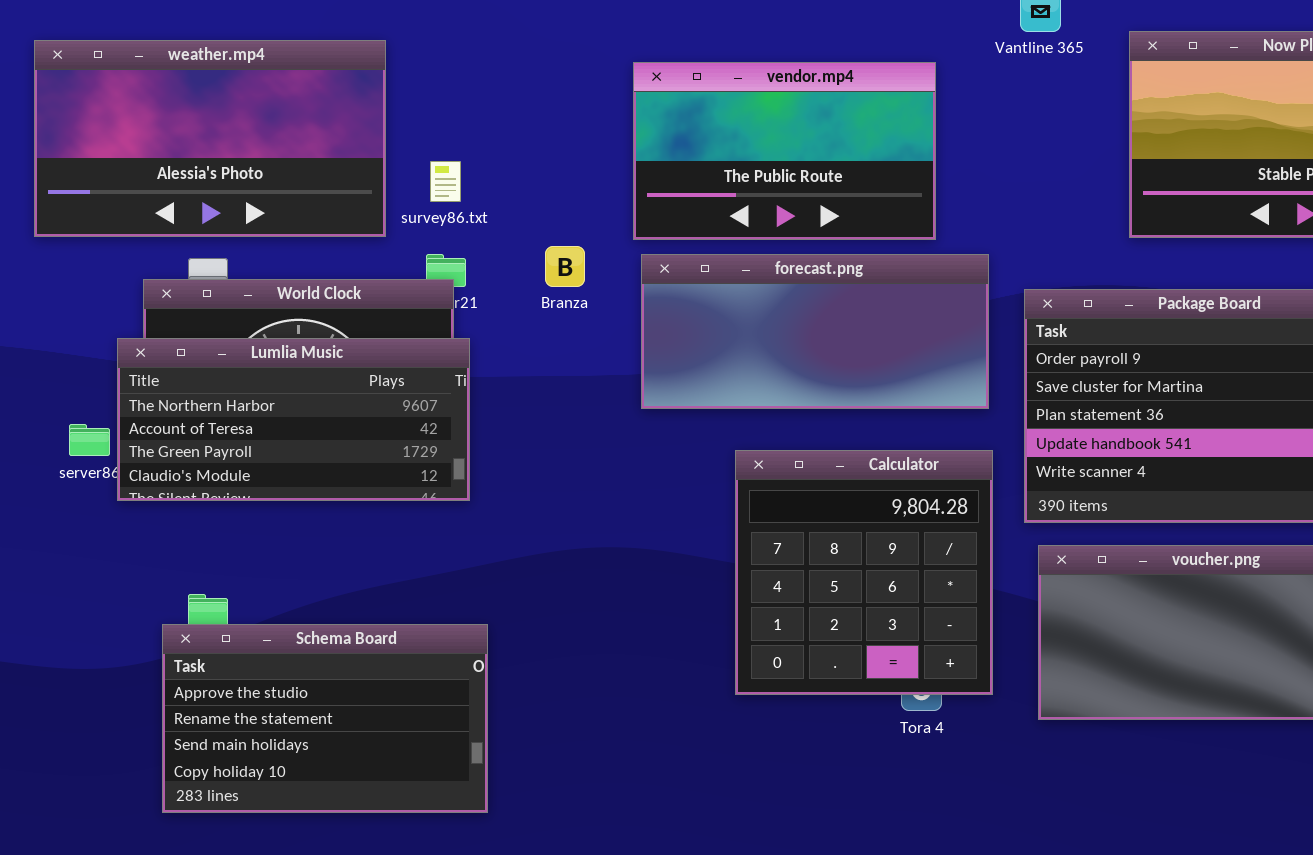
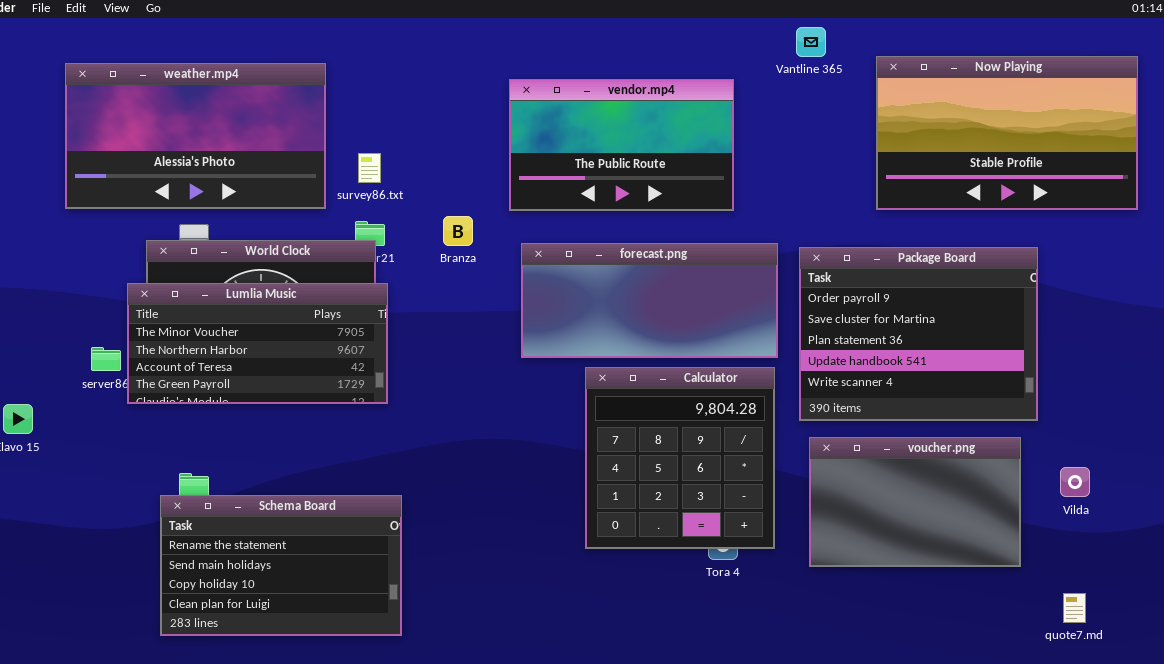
forecast.png: [641,254,989,409] -> [521,243,778,358], moved
Lumlia Music: [117,338,470,501] -> [127,283,388,404], scrolled up 1 row
Schema Board: [162,624,488,813] -> [160,495,402,636], scrolled down 1 row

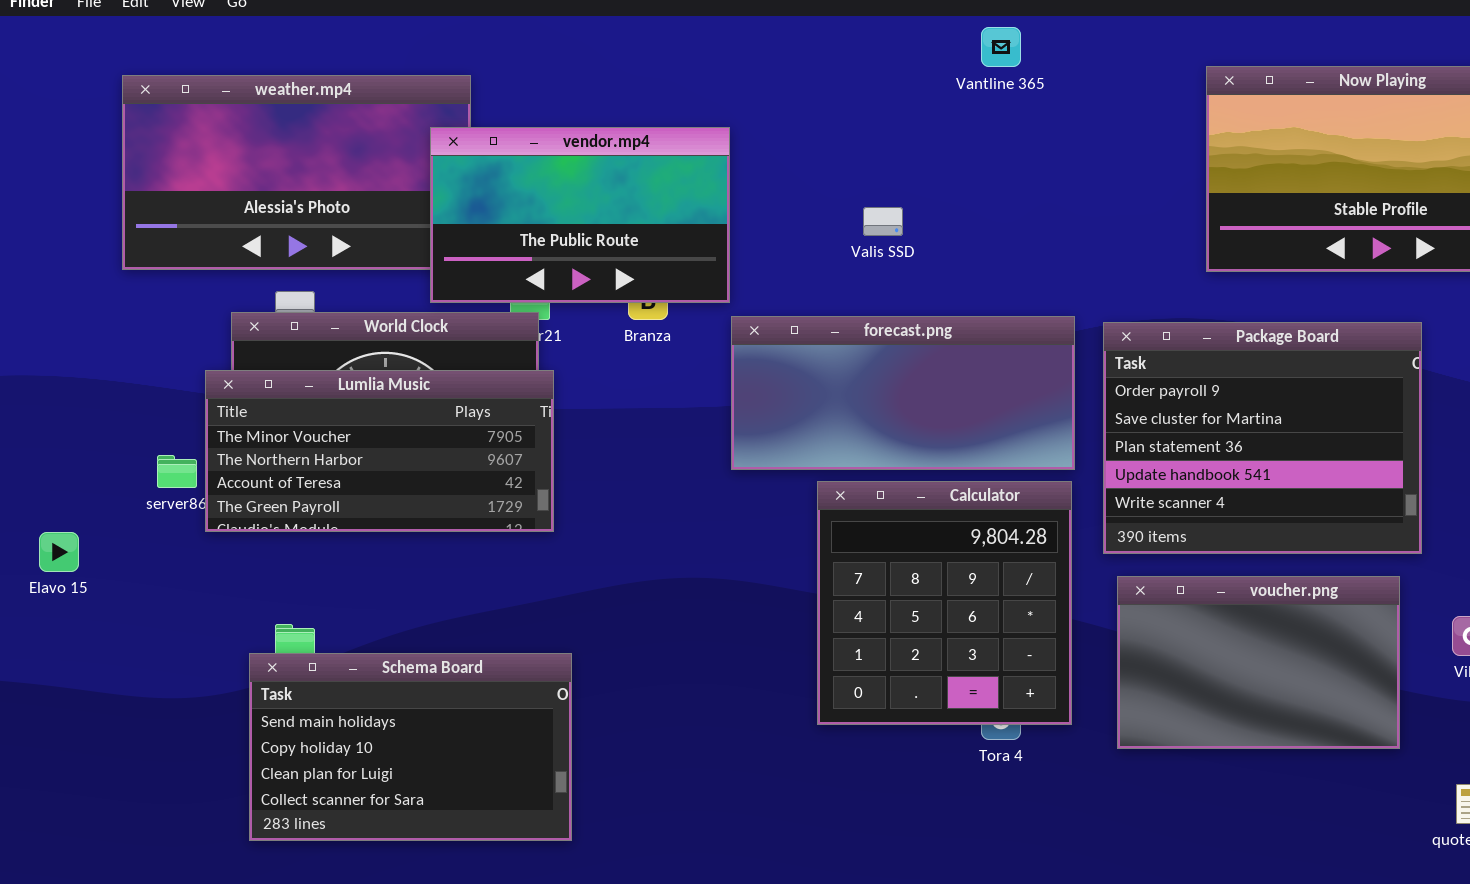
Vantline 365: [796,27,826,57] -> [981,27,1021,67], moved
vendor.mp4: [509,79,734,211] -> [430,127,730,303], moved
Schema Board: [160,495,402,636] -> [249,653,572,841], scrolled down 1 row

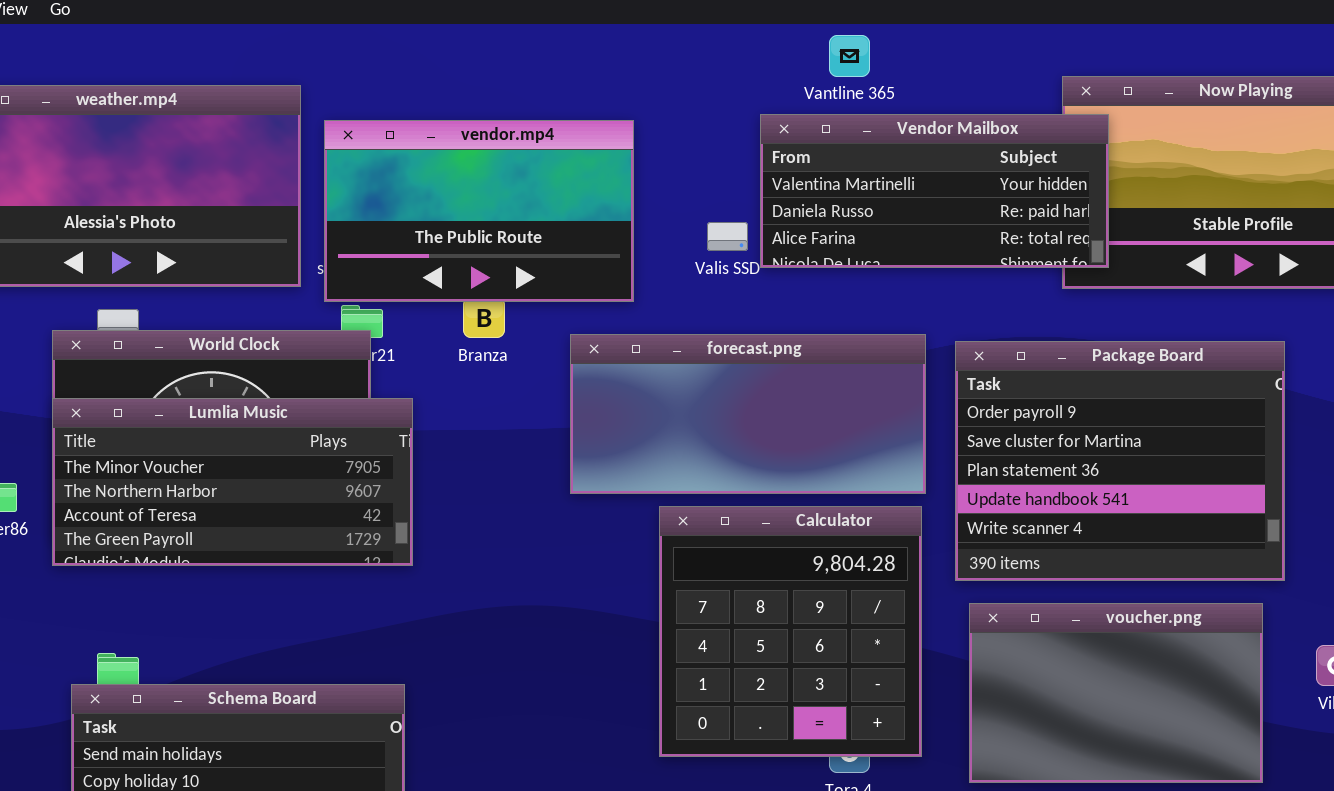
Vendor Mailbox: none -> [760,114,1109,268], opened
vendor.mp4: [430,127,730,303] -> [324,120,634,302], moved
Lumlia Music: [205,370,554,532] -> [52,398,413,566], moved

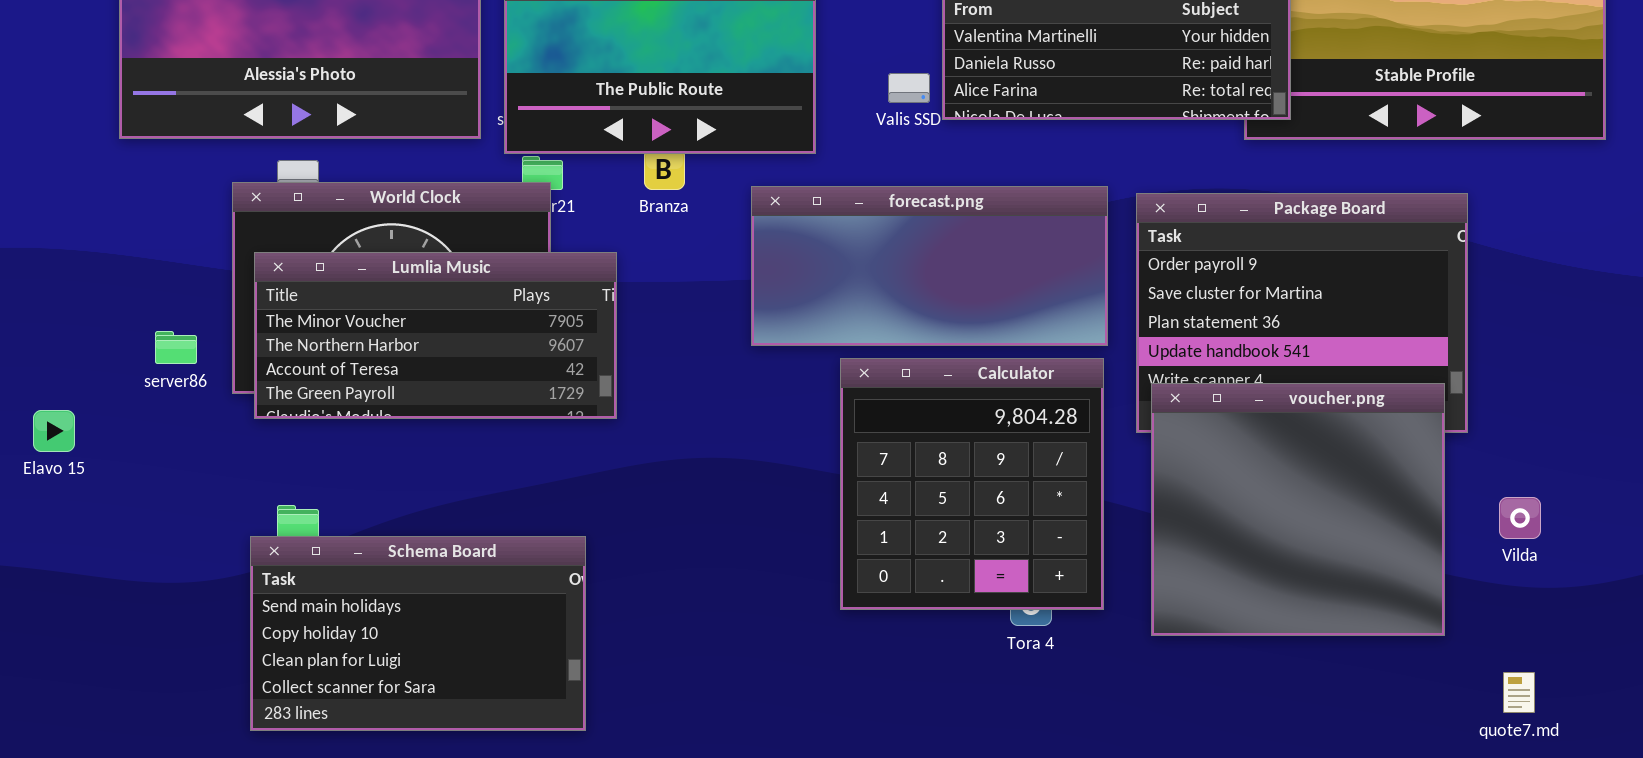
Lumlia Music: [52,398,413,566] -> [254,252,617,419], moved
voucher.png: [969,603,1263,783] -> [1151,383,1445,636], resized

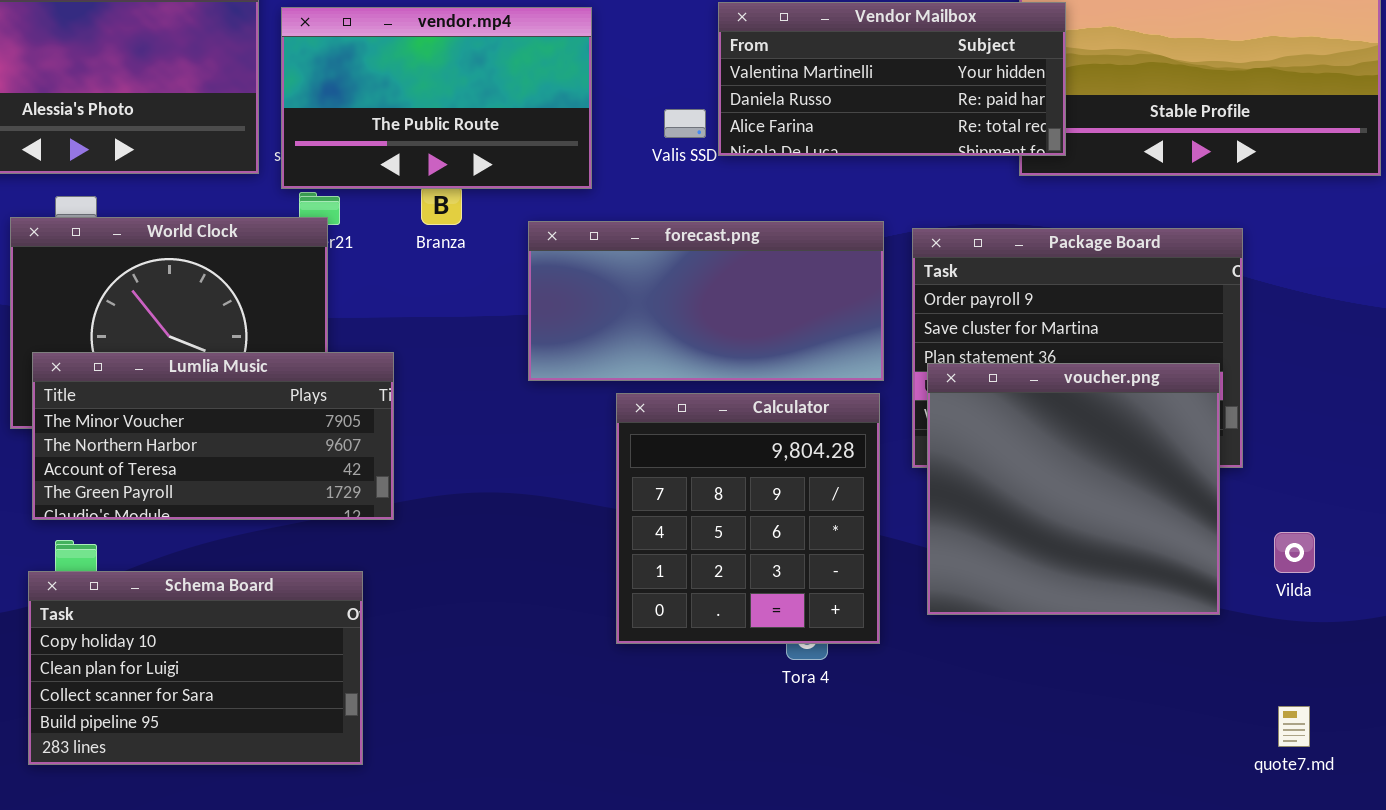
Lumlia Music: [254,252,617,419] -> [32,352,394,520], moved
voucher.png: [1151,383,1445,636] -> [927,363,1220,615], moved
Schema Board: [250,536,586,731] -> [28,571,363,765], scrolled down 1 row

